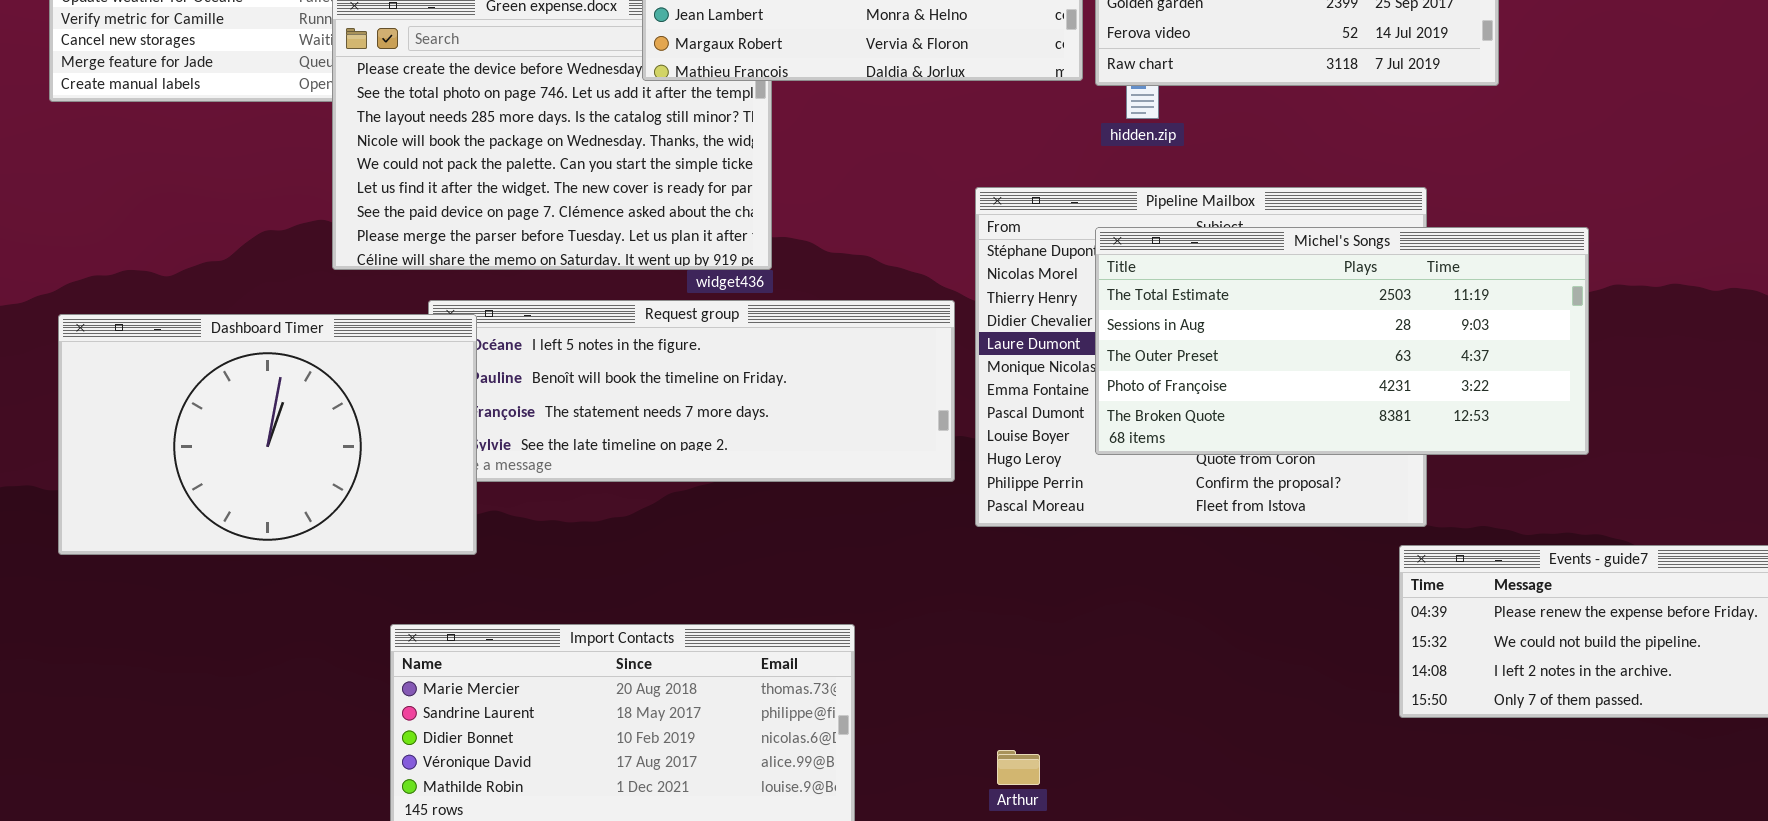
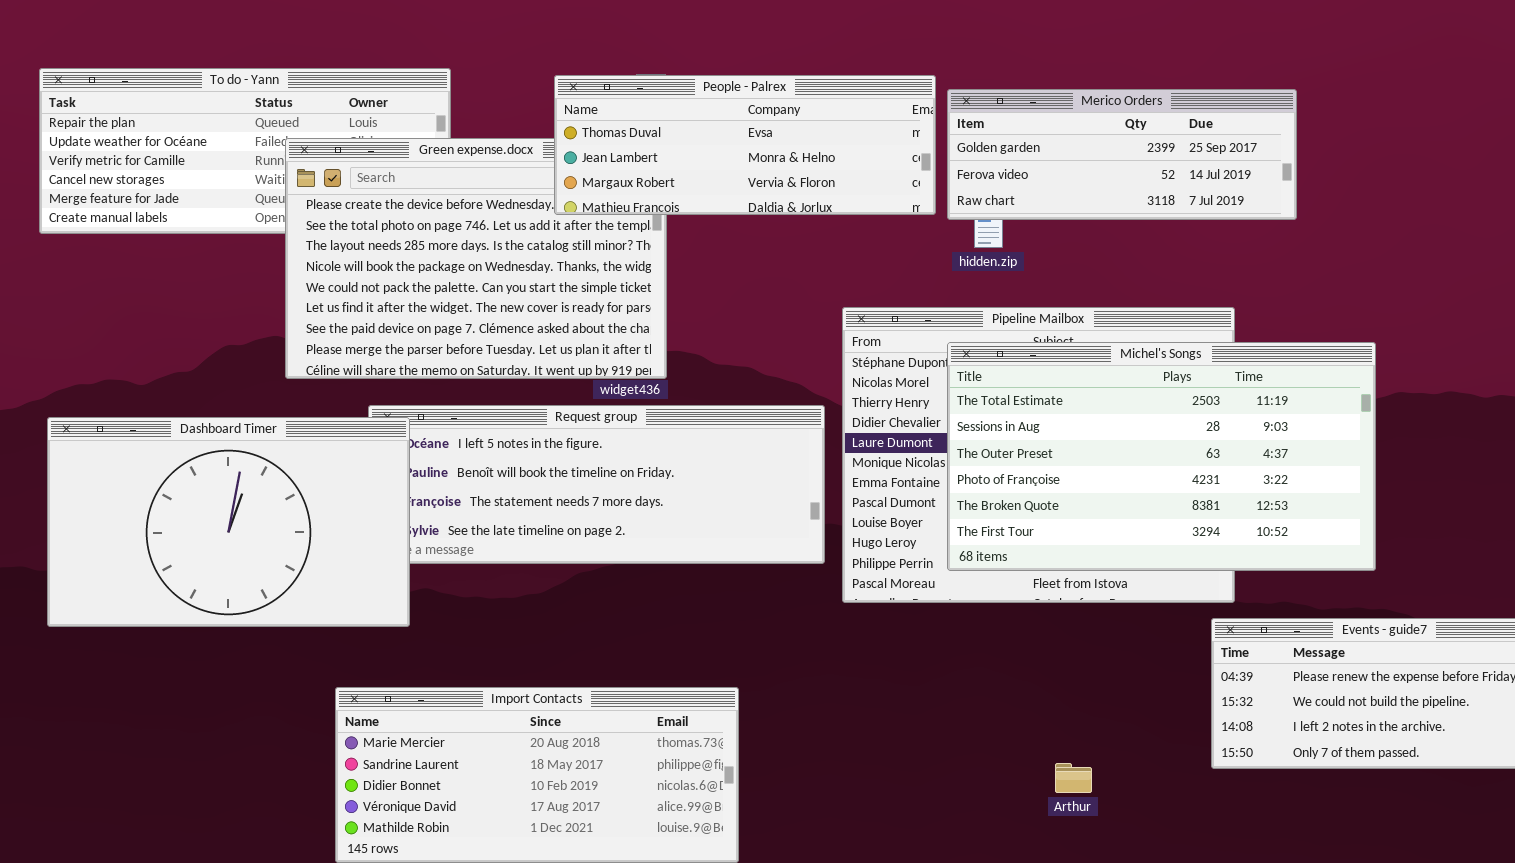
Michel's Songs: [1095,227,1589,455] -> [947,342,1376,571], resized
Arthur: [997,750,1040,785] -> [1055,763,1092,793], moved

